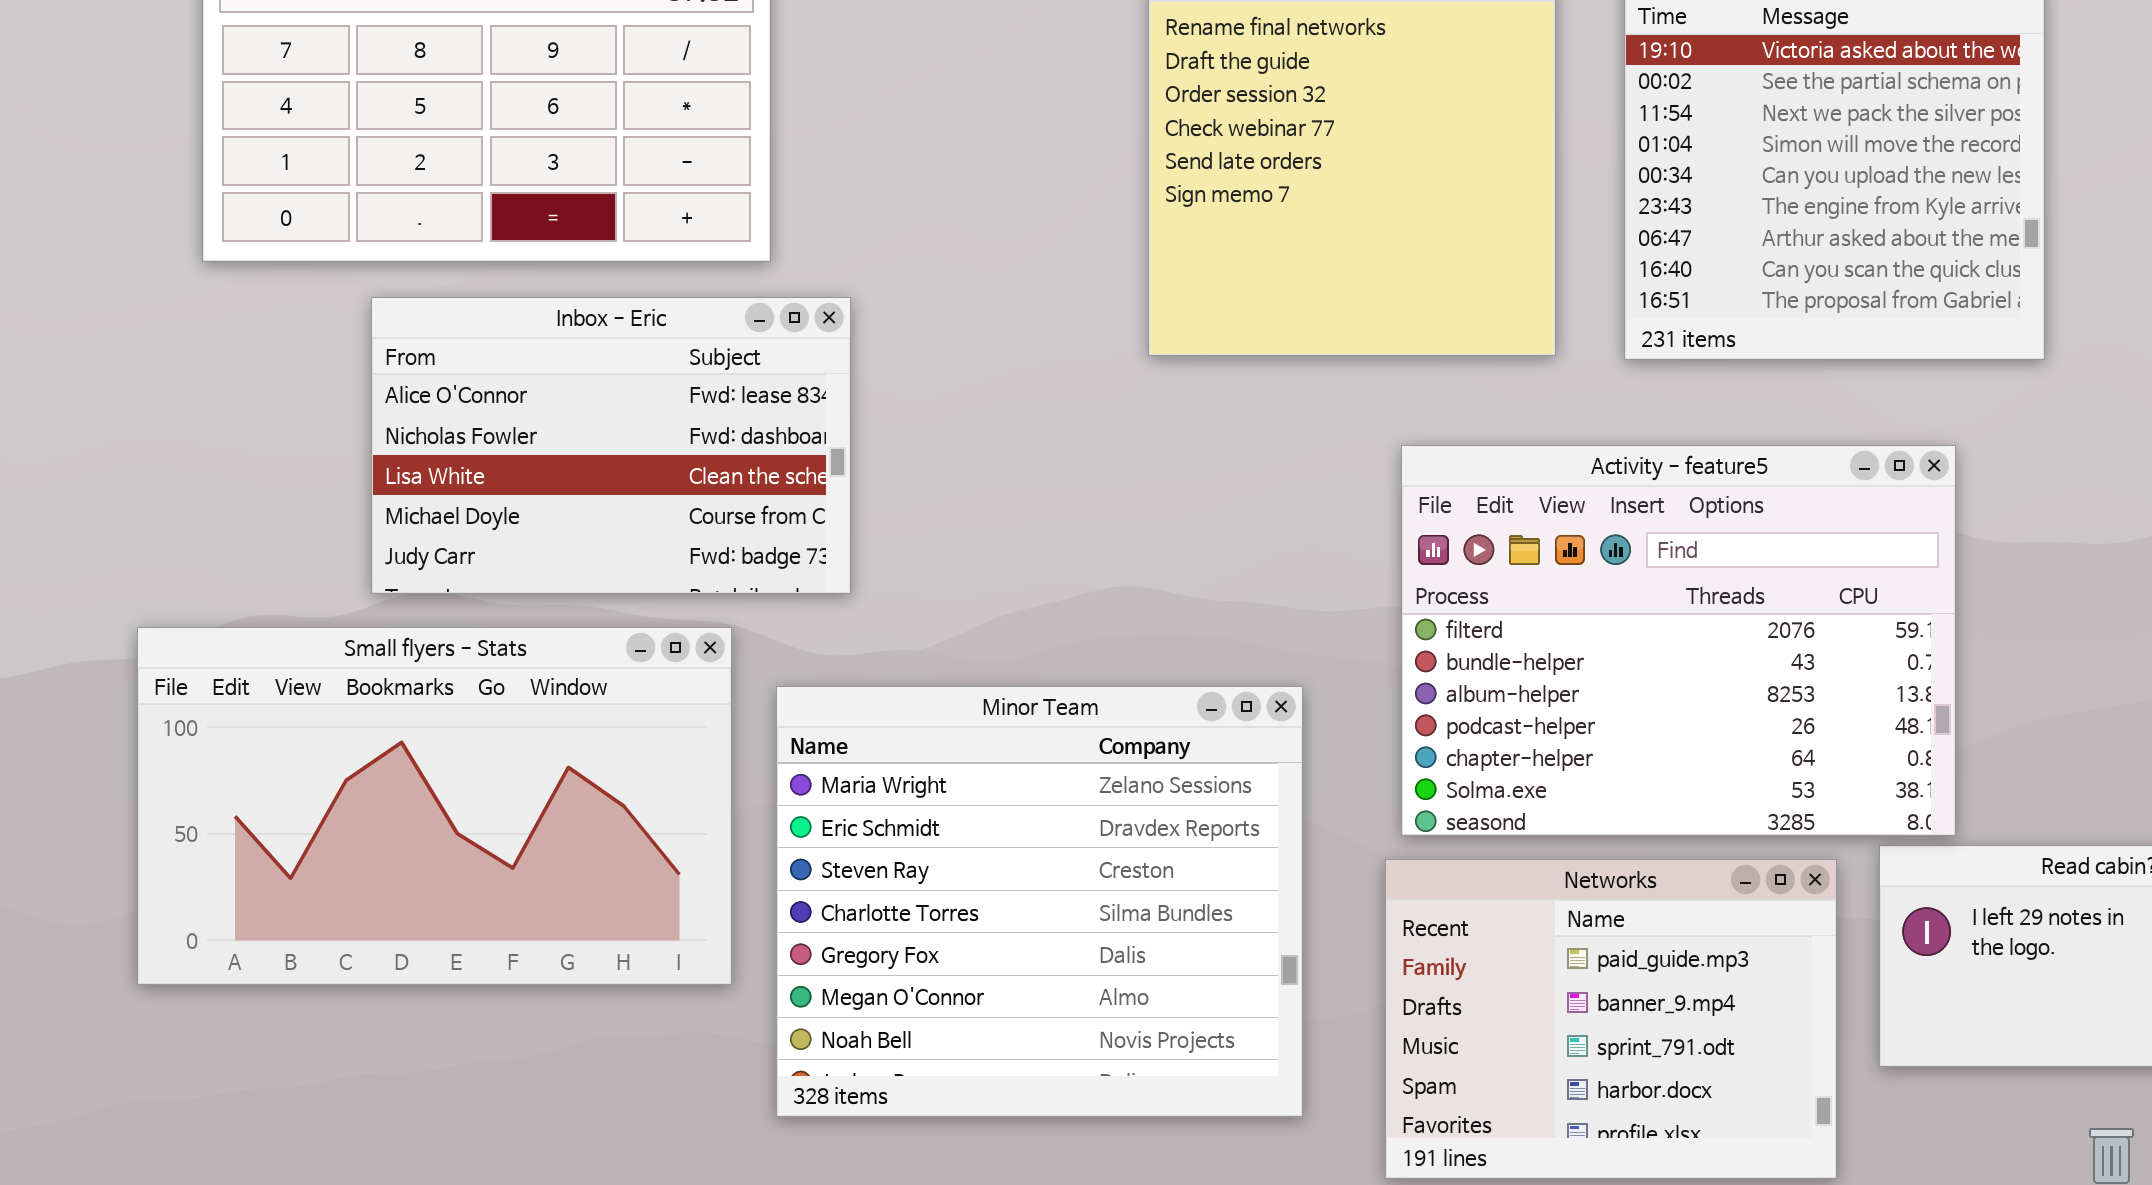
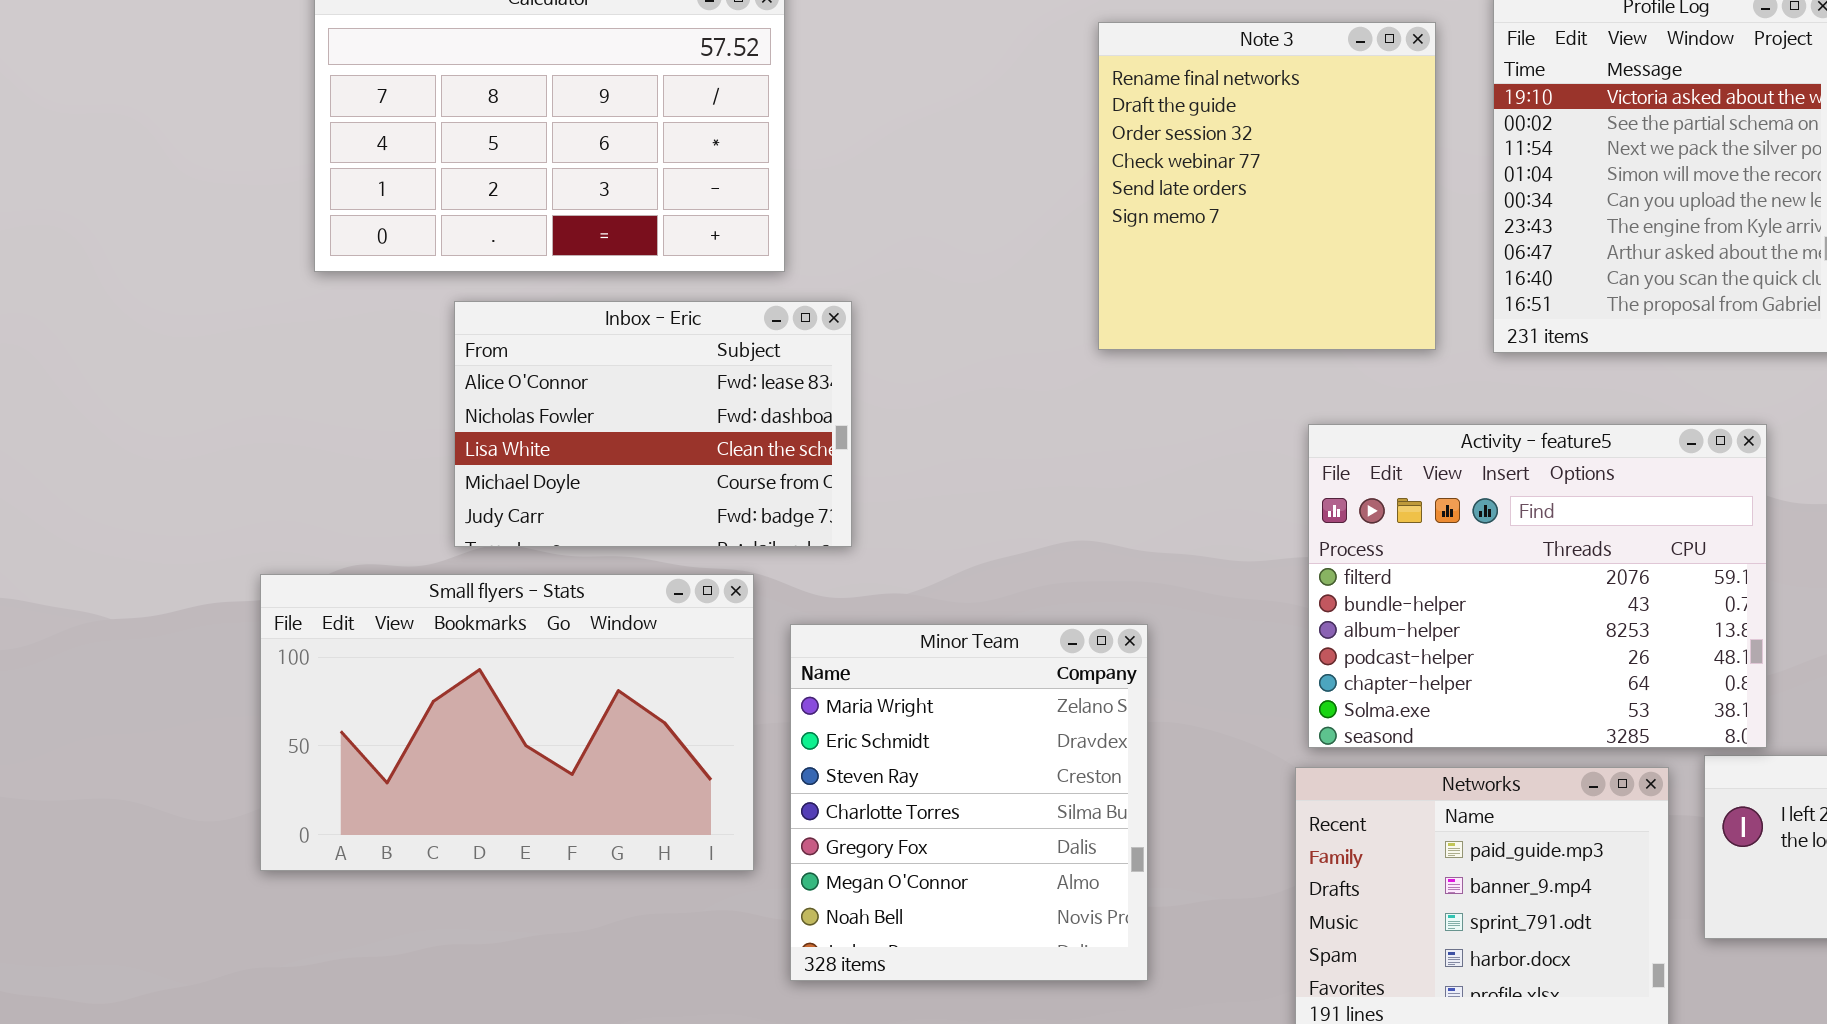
Minor Team: [776,686,1303,1117] -> [790,624,1148,981], resized

